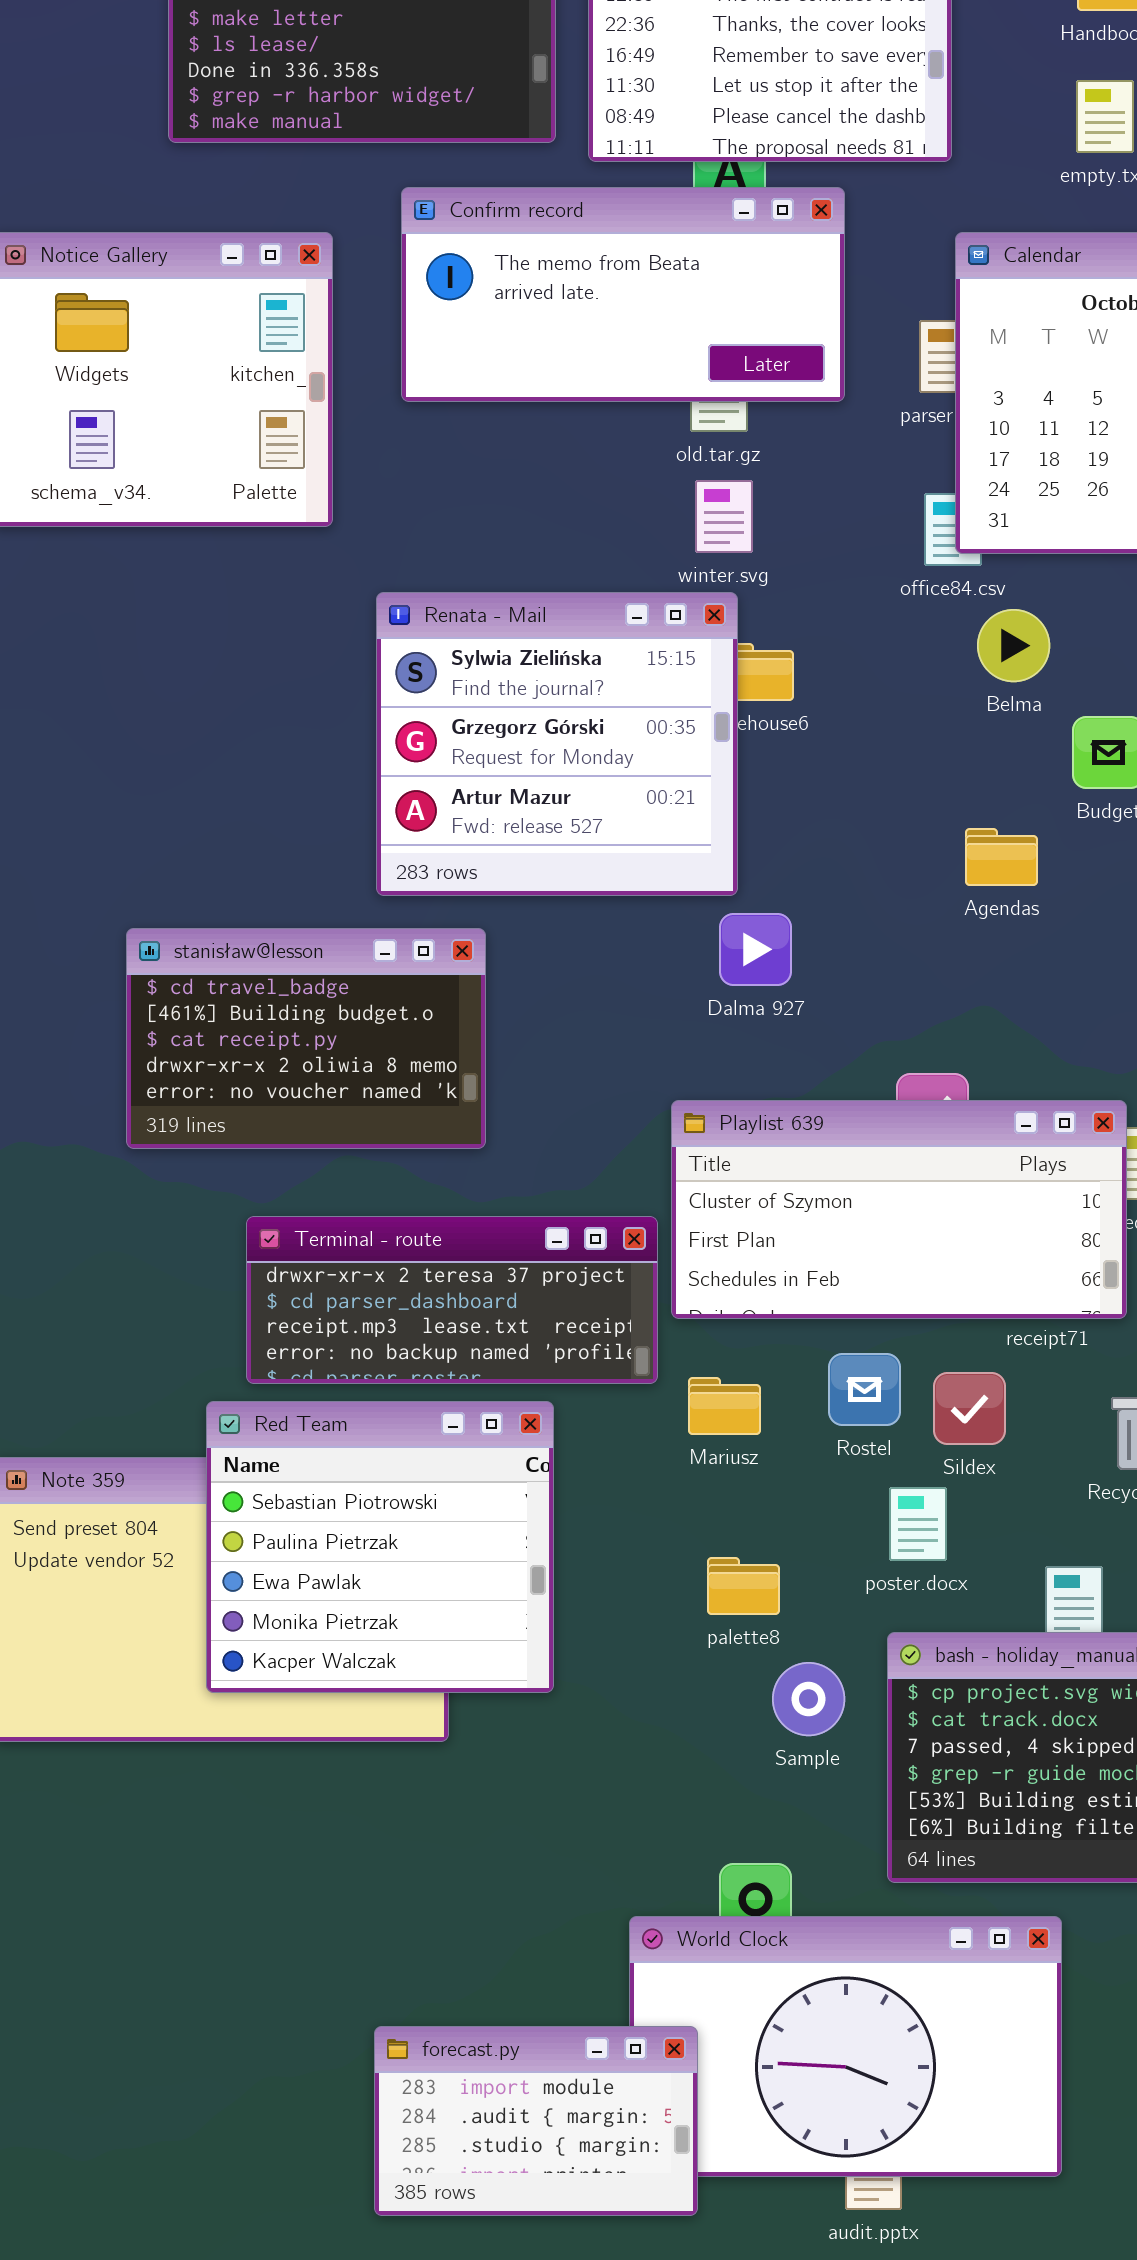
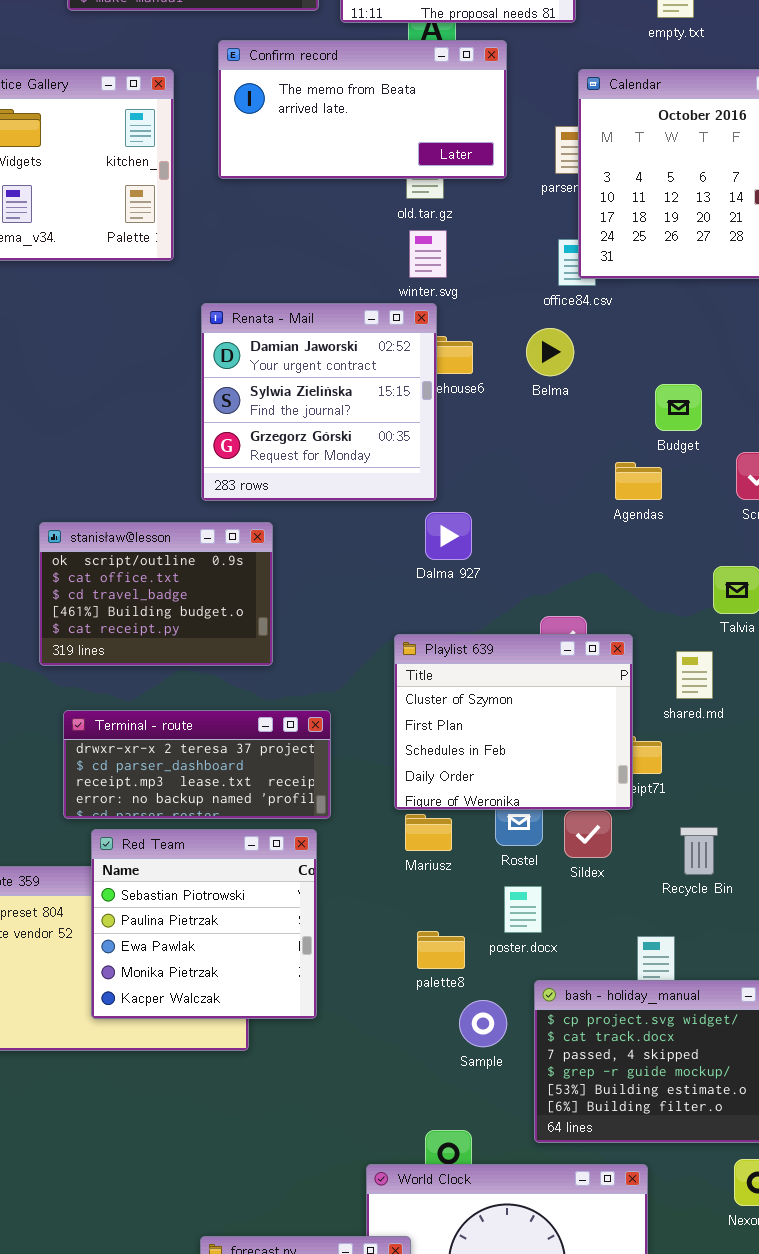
Renata - Mail: [376,592,738,896] -> [201,303,437,501], scrolled up 1 row
Belma: [977,609,1050,682] -> [526,328,574,376], moved
Agendas: [965,828,1038,886] -> [615,462,662,500], moved
stanisław@lesson: [126,928,486,1149] -> [39,522,273,666], scrolled up 2 rows
Playlist 639: [671,1100,1127,1319] -> [394,634,633,810], resized
Terminal - route: [246,1216,658,1384] -> [63,710,331,819], moved
poster.docx: [889,1487,947,1561] -> [504,886,542,933], moved

